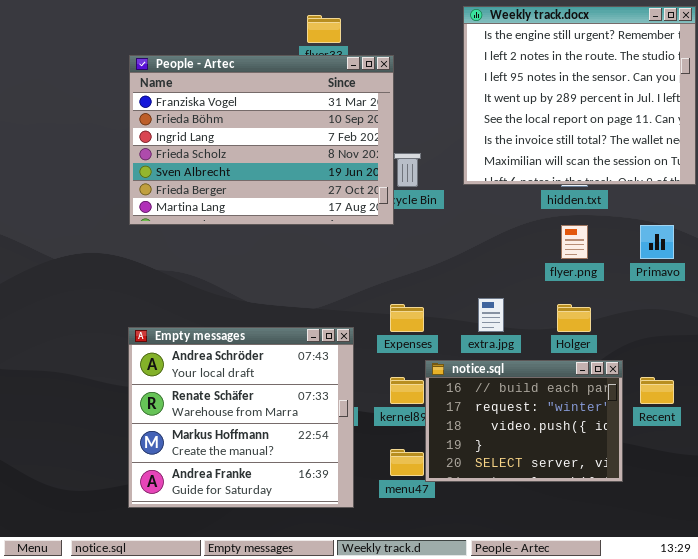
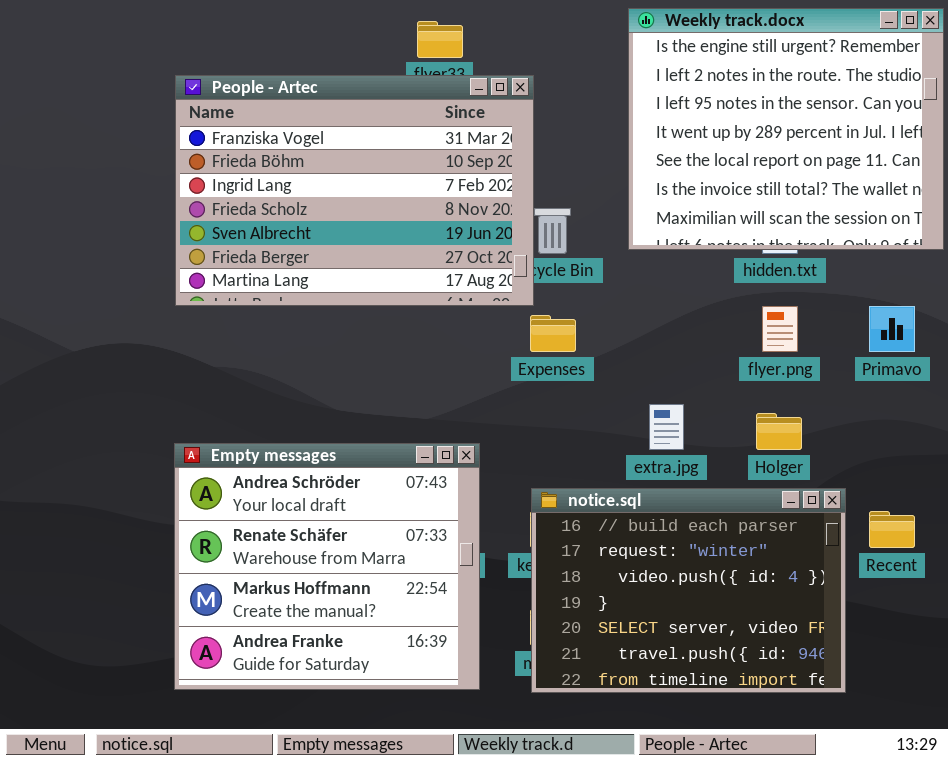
Expenses: [390,304,424,332] -> [530,315,576,352], moved
notice.sql: [425,360,623,482] -> [531,488,846,693], resized

